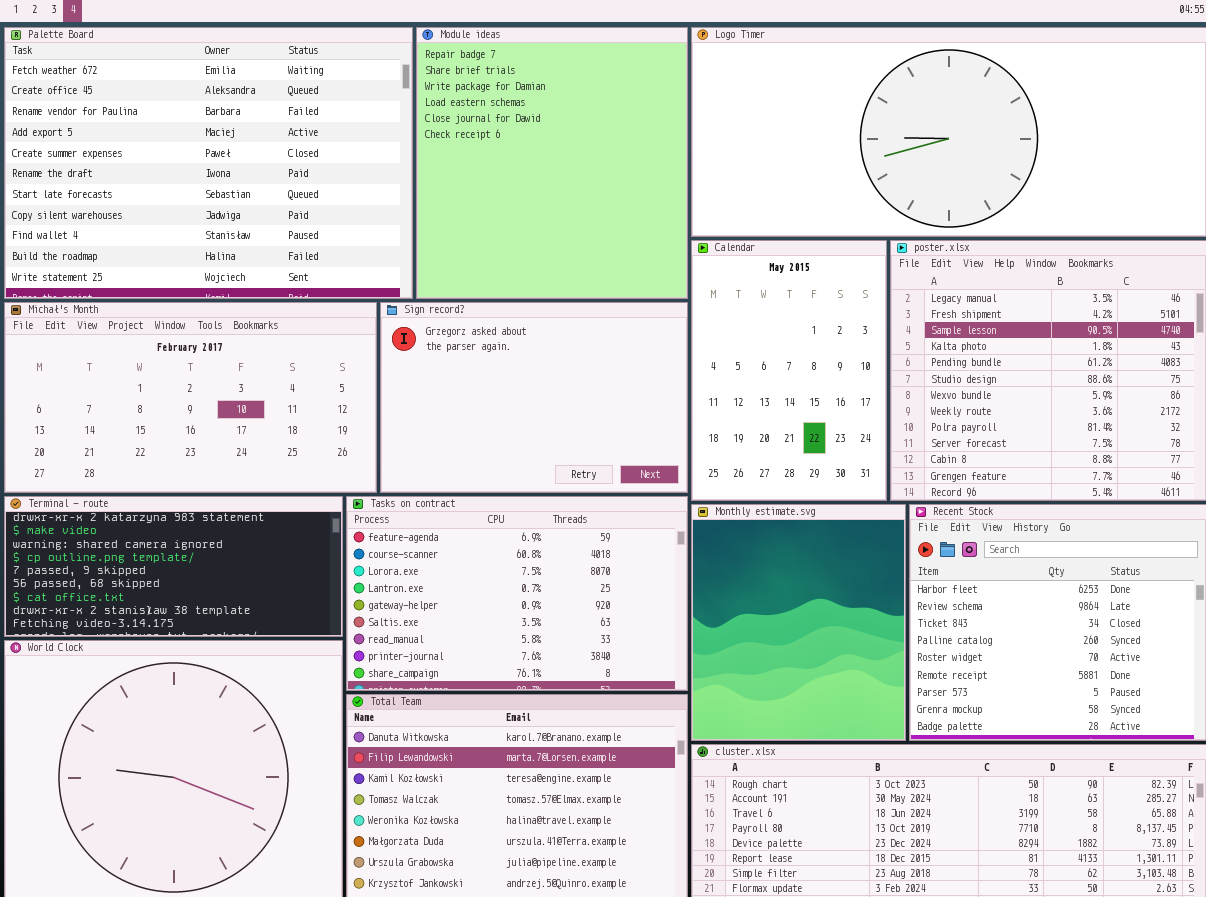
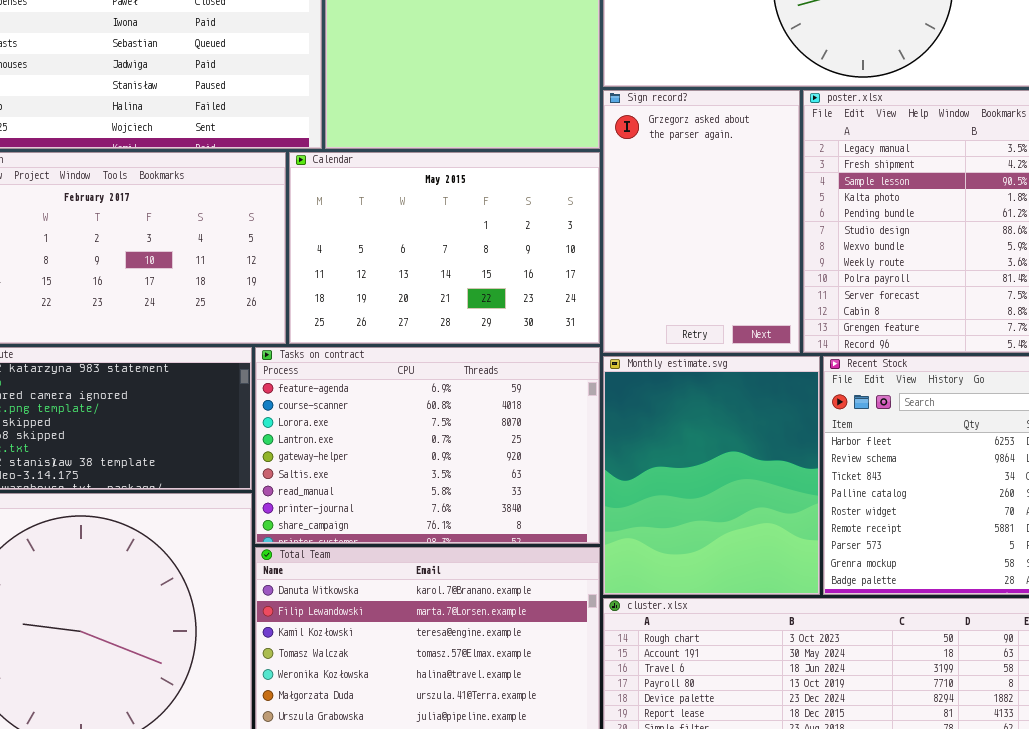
Calendar: [691,240,887,501] -> [289,152,600,344], moved, resized
Sign record?: [380,302,688,493] -> [603,90,800,353], moved, resized

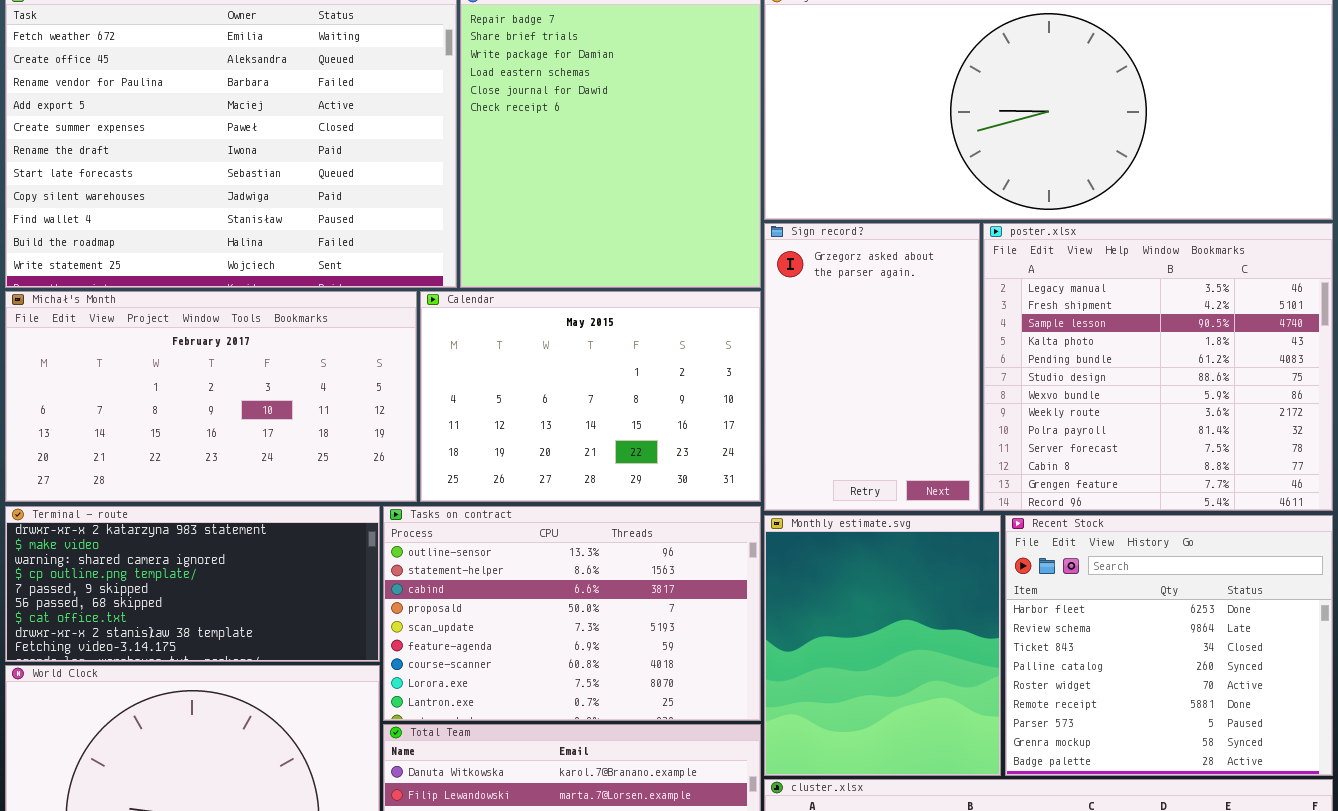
Tasks on contract: [255,347,600,544] -> [383,506,761,721], scrolled up 5 rows

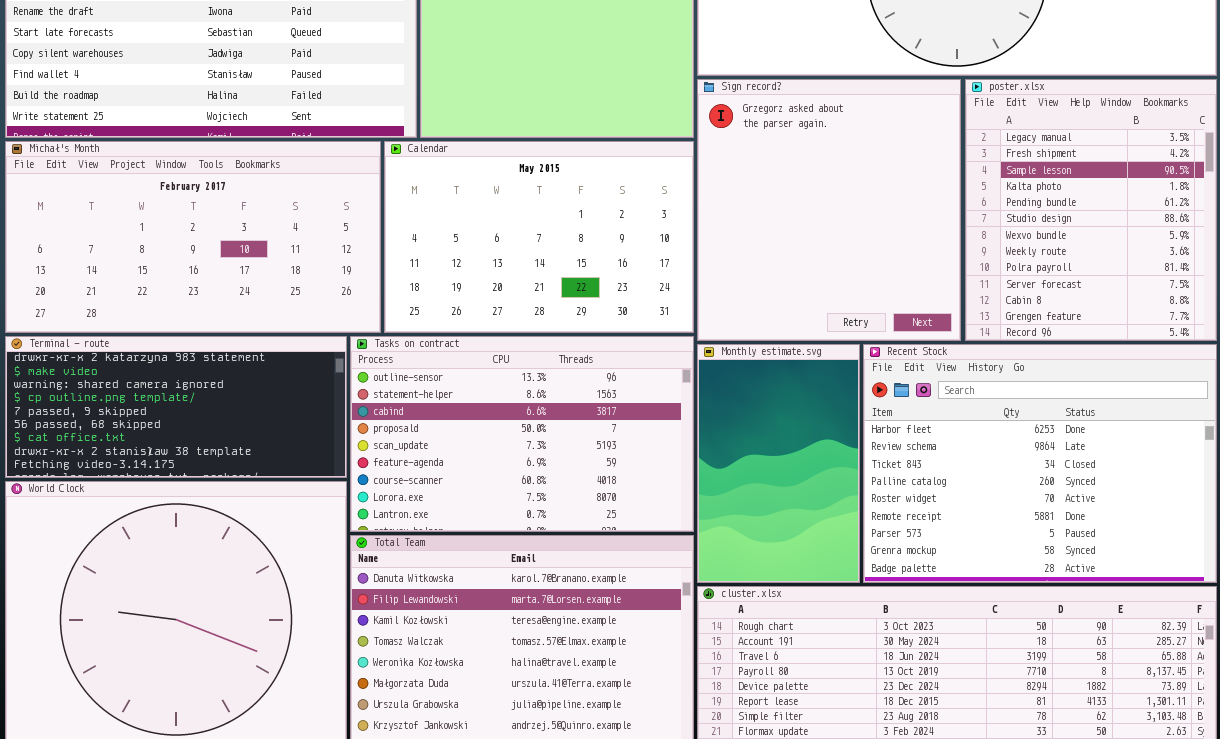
Sign record?: [764,223,980,511] -> [697,79,961,341], resized
poster.xlsx: [983,223,1333,511] -> [965,79,1217,341], resized
Monthly estimate.svg: [764,515,1001,776] -> [697,344,860,583], resized
Recent Stock: [1005,515,1333,776] -> [863,344,1217,583], resized

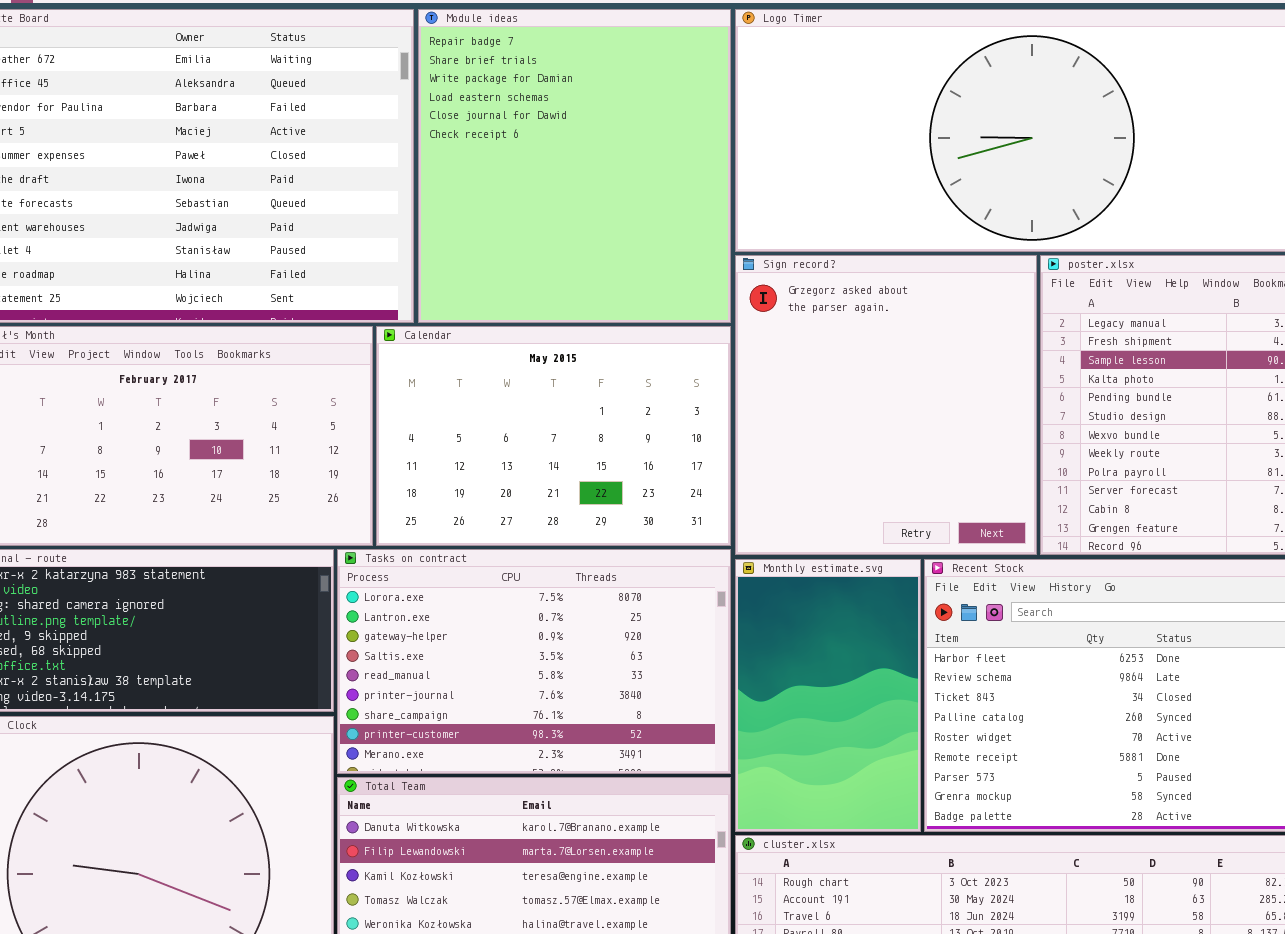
Tasks on contract: [350,336,694,532] -> [337,549,731,774], scrolled down 7 rows

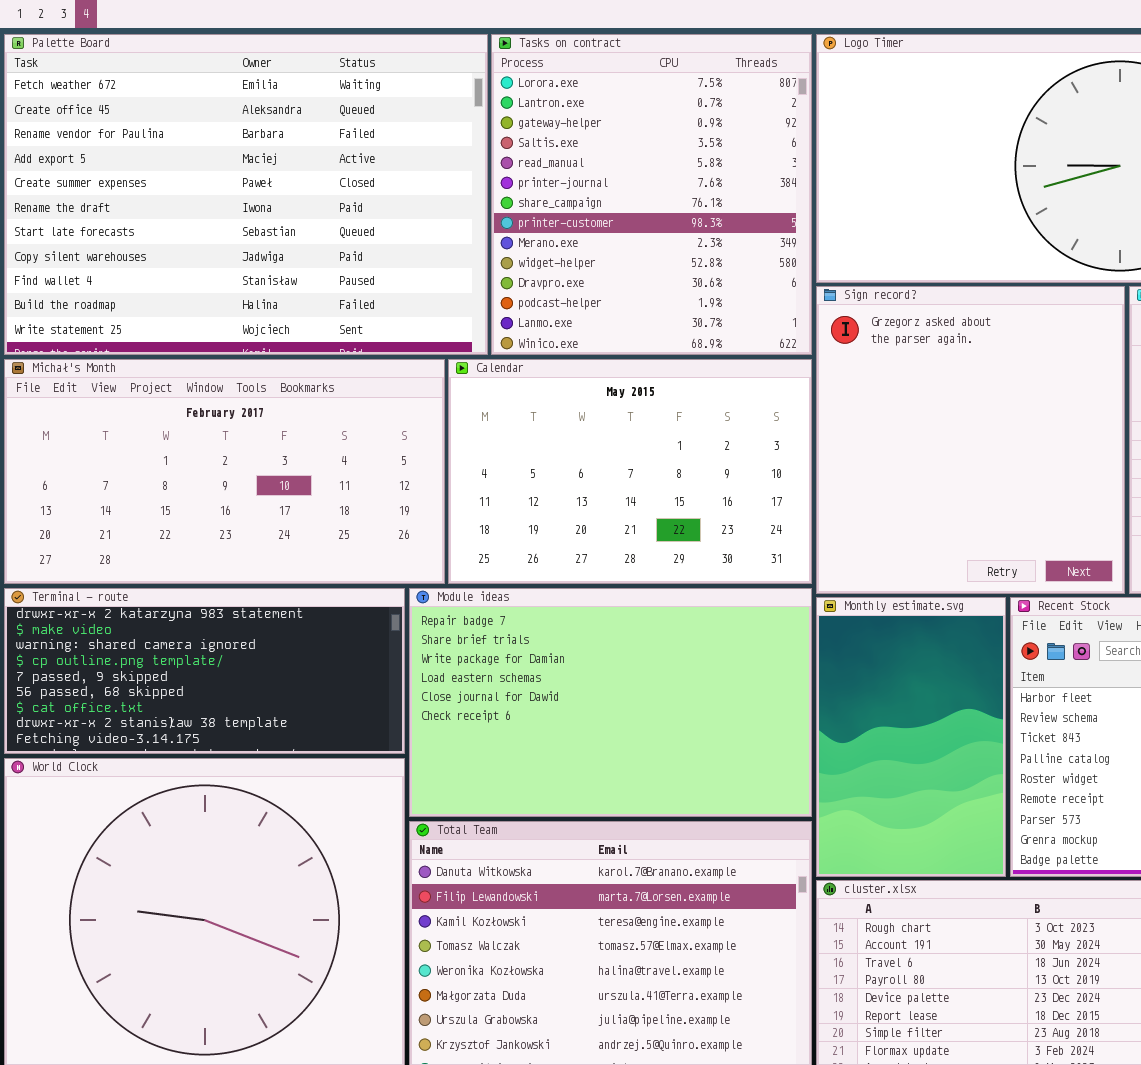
Module ideas: [418,9,731,323] -> [409,588,812,817], moved, resized
Tasks on contract: [337,549,731,774] -> [491,34,812,355], moved, resized

